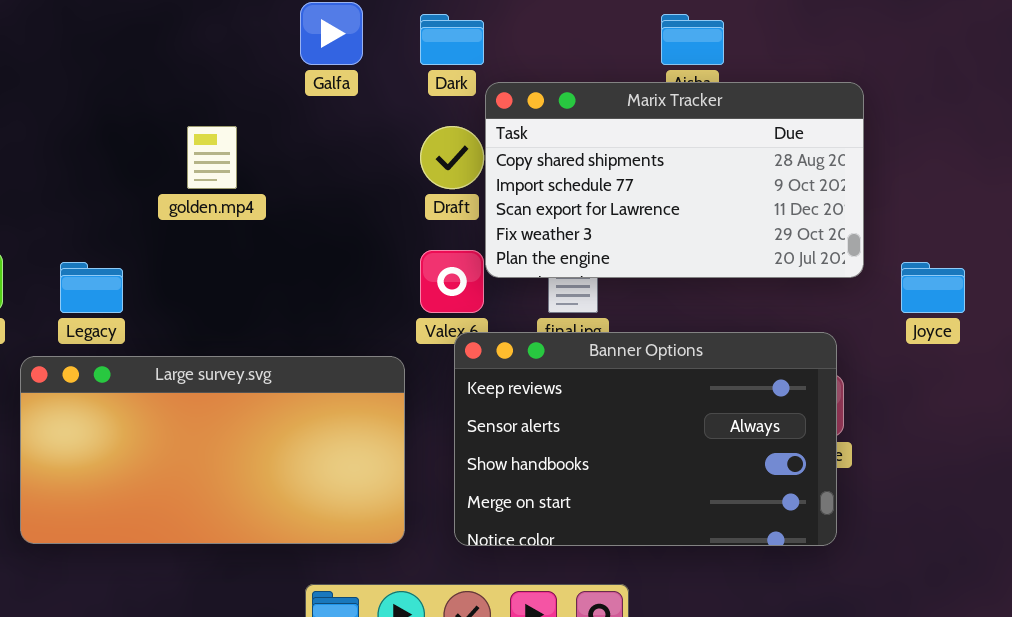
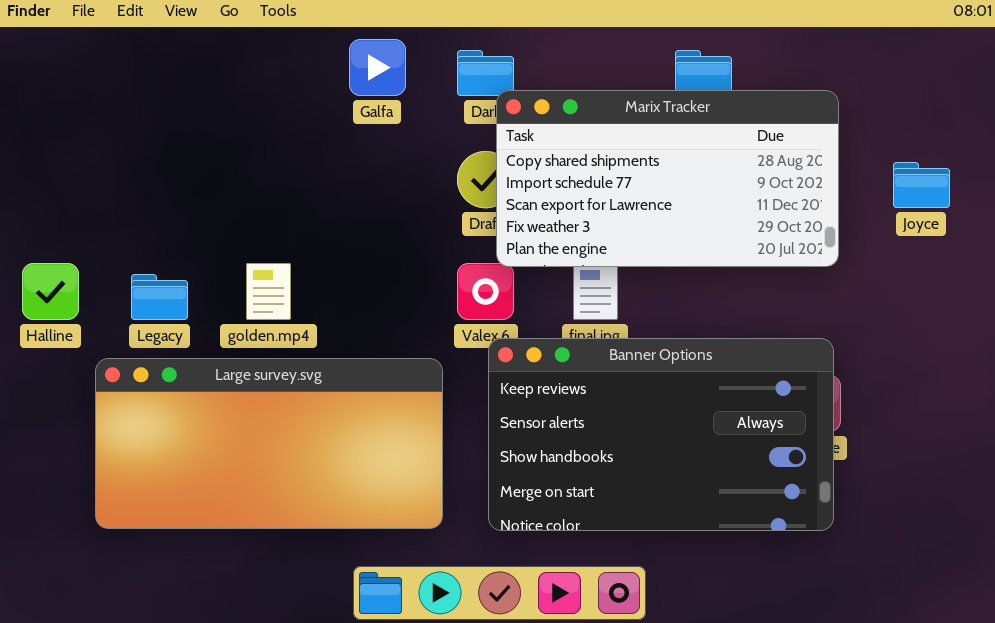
Marix Tracker: [485,82,864,278] -> [496,90,839,267], moved
golden.mp4: [187,126,237,189] -> [246,263,291,320], moved
Joyce: [901,262,965,313] -> [893,162,950,208], moved

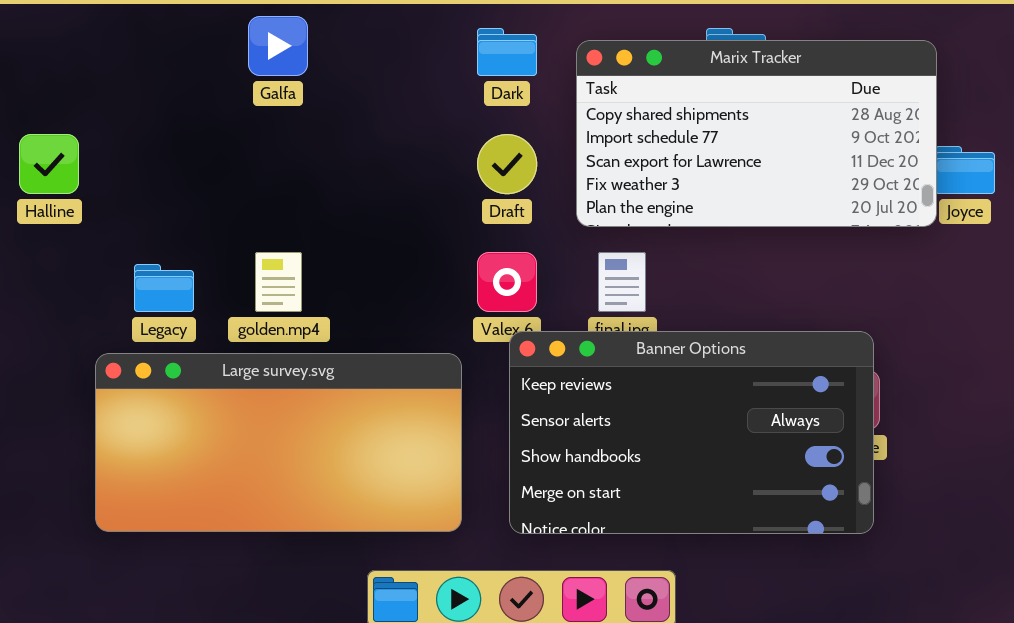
Galfa: [349,39,406,96] -> [248,16,308,76], moved
Marix Tracker: [496,90,839,267] -> [576,40,937,227], moved
Halline: [22,263,79,320] -> [19,134,79,194], moved

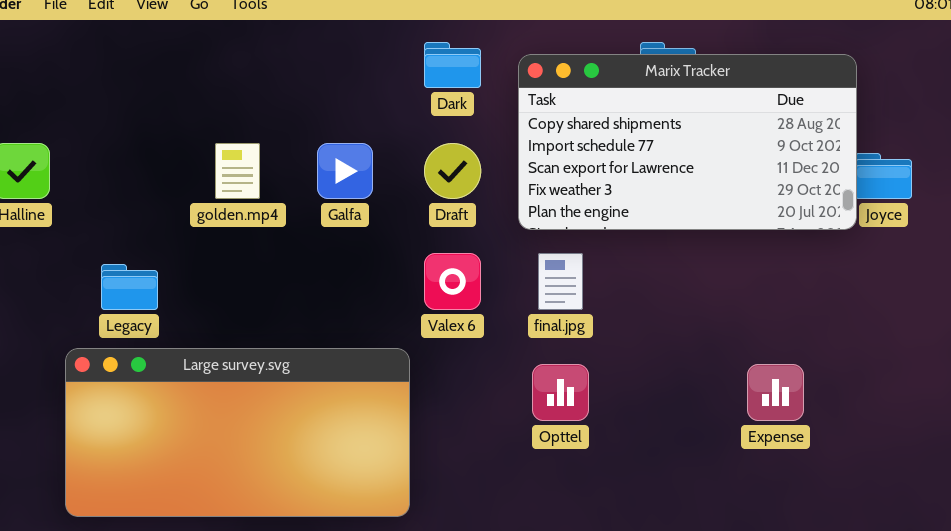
Galfa: [248,16,308,76] -> [317,143,373,199], moved
golden.mp4: [255,252,302,312] -> [215,143,260,199], moved
Banner Options: [509,331,874,534] -> none, closed

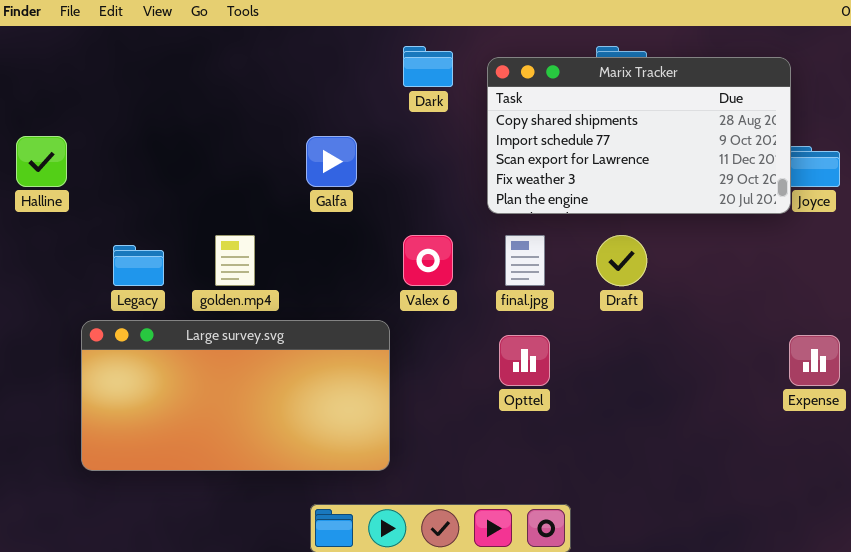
golden.mp4: [215,143,260,199] -> [215,235,255,286], moved
Draft: [424,143,481,199] -> [596,235,647,286], moved
Expense: [747,364,804,421] -> [789,335,840,386], moved

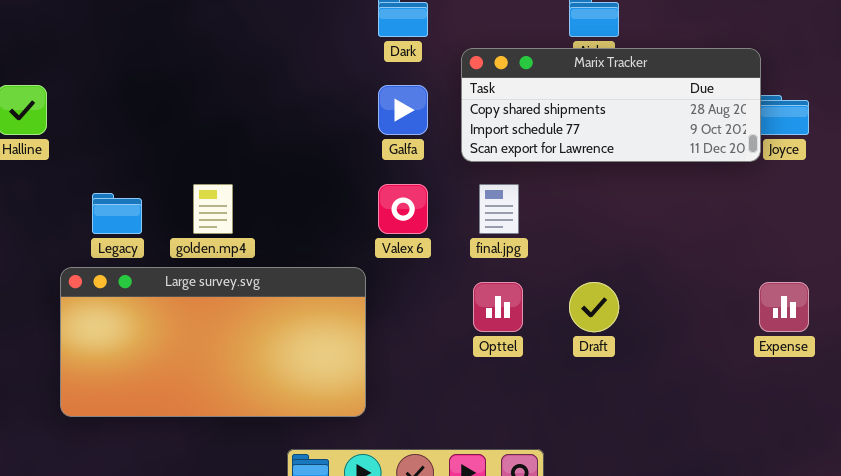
Marix Tracker: [487,57,791,214] -> [461,48,761,162], resized
Galfa: [306,136,357,187] -> [378,85,428,135], moved
Draft: [596,235,647,286] -> [569,282,619,332], moved

